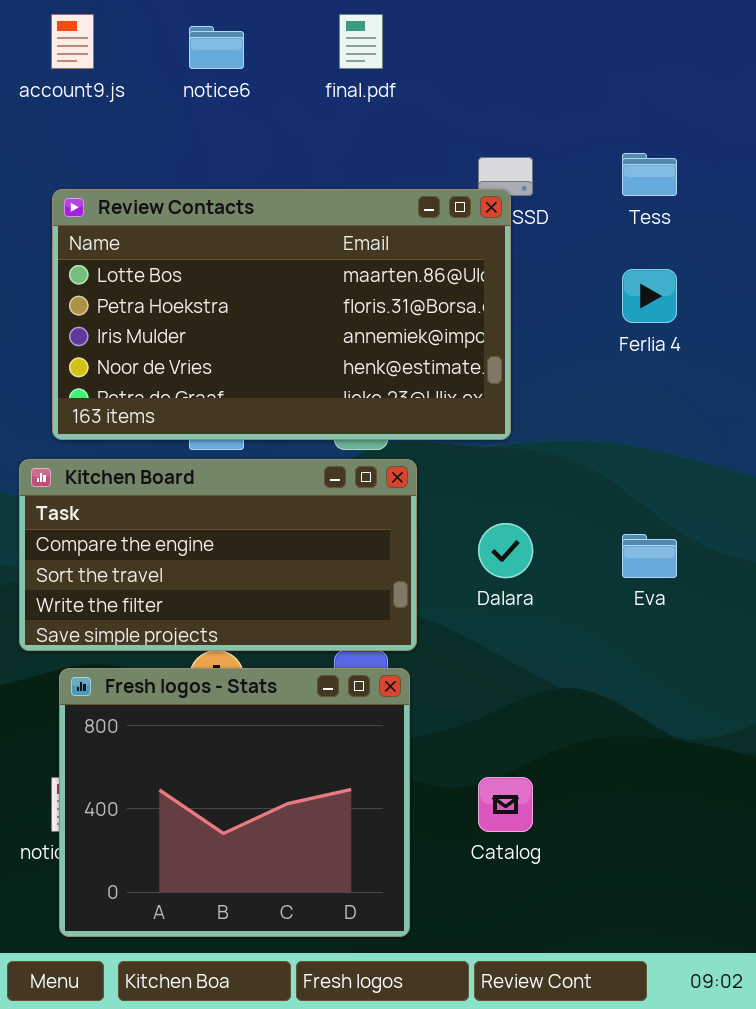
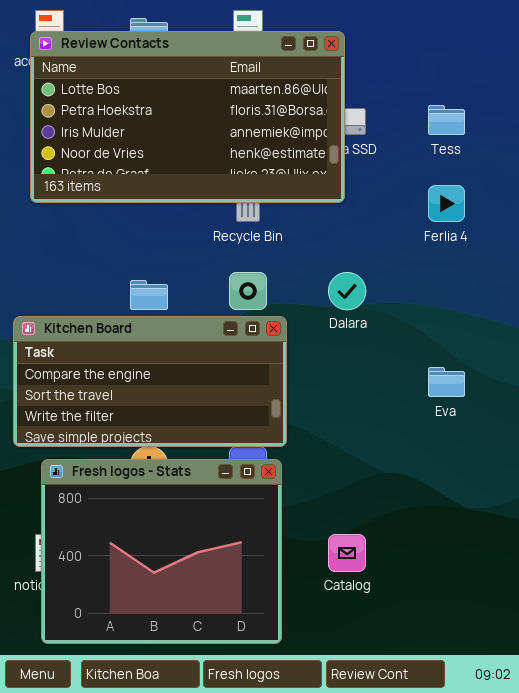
Review Contacts: [52,189,511,440] -> [30,31,345,203], moved
Dalara: [478,523,533,578] -> [328,272,366,310], moved

